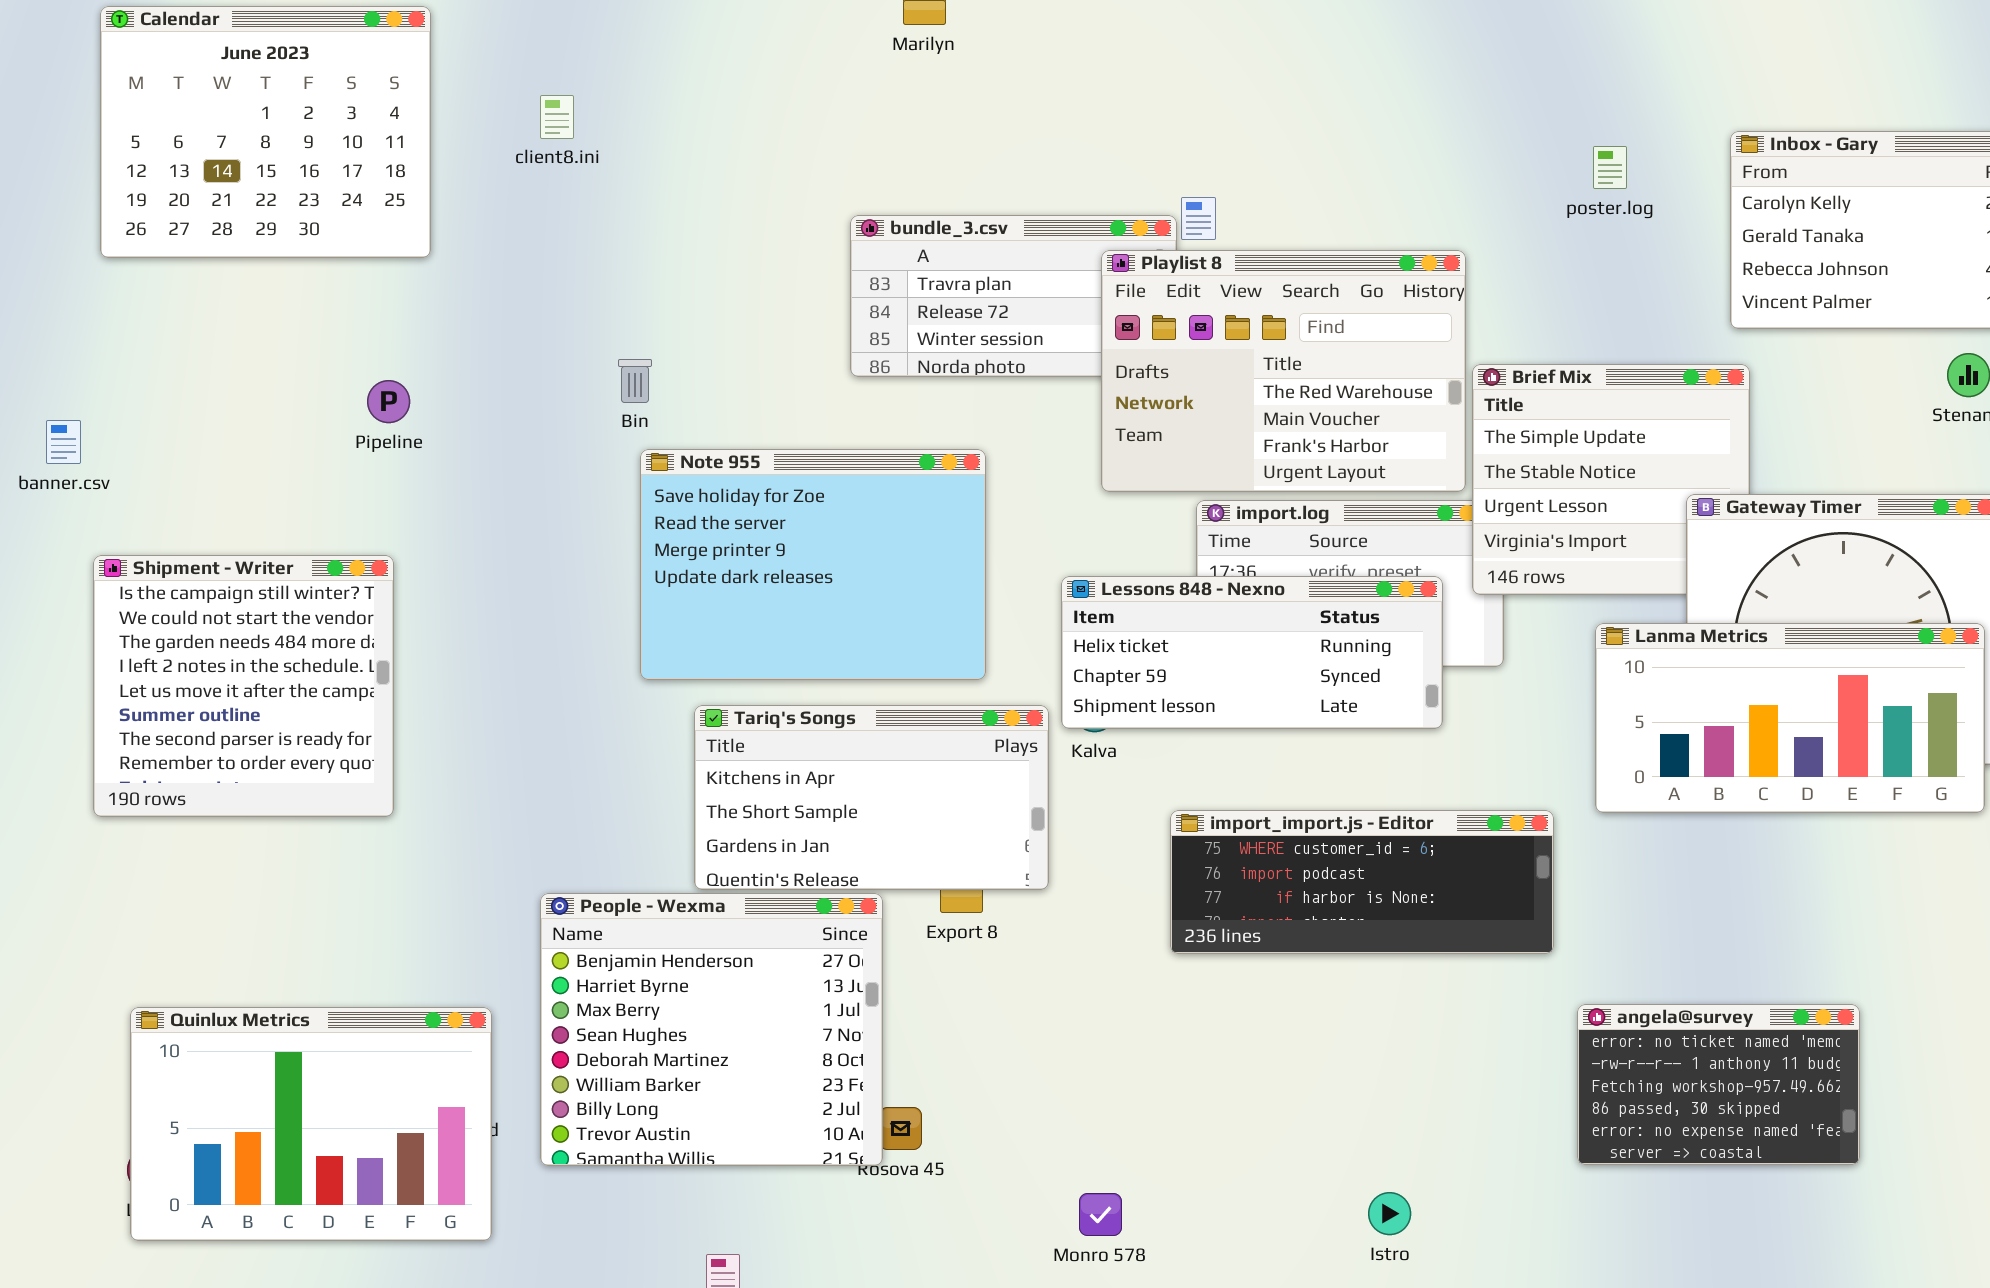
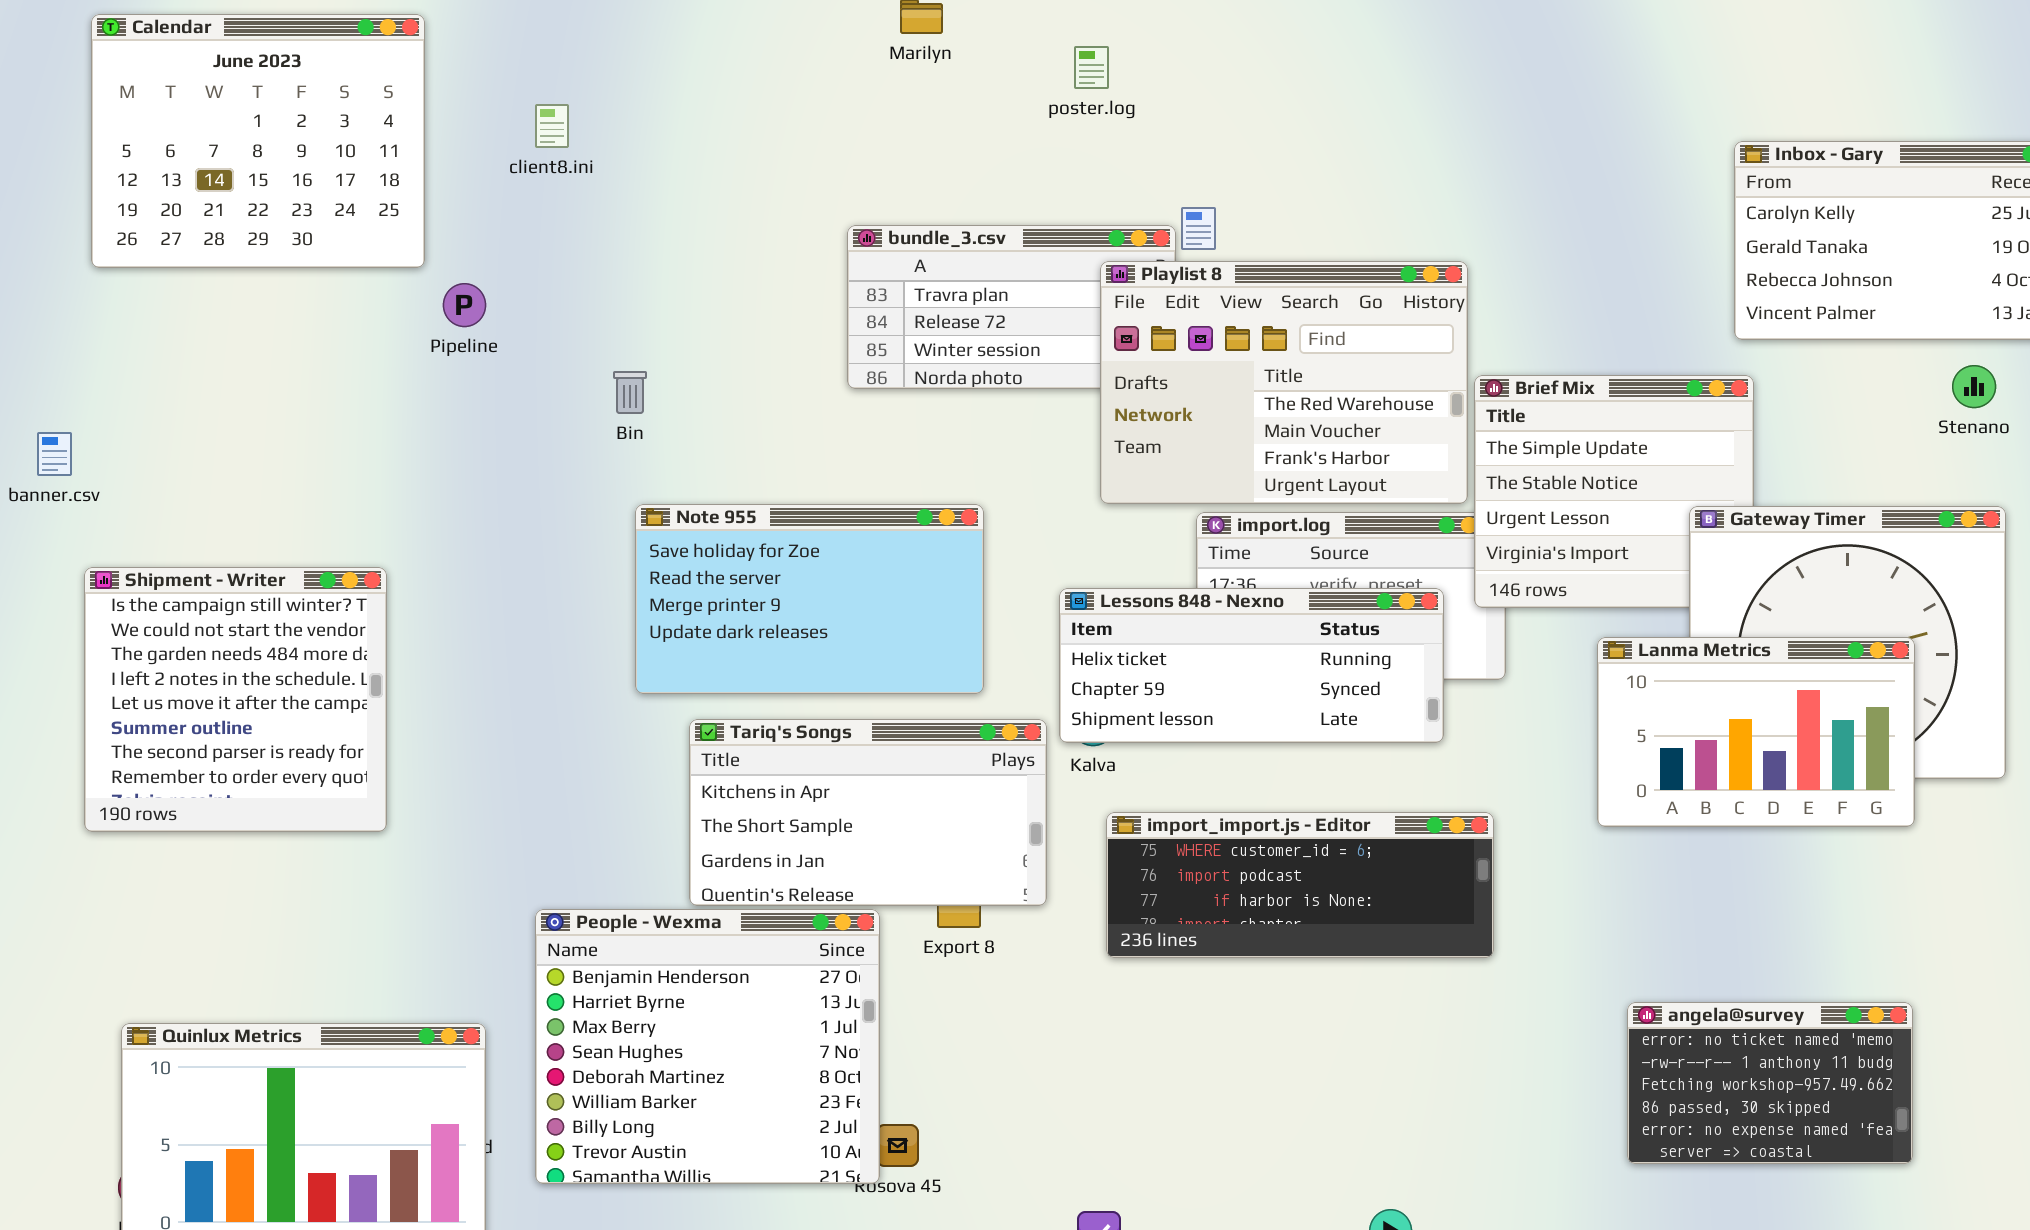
poster.log: [1593,146,1627,189] -> [1074,46,1109,89], moved
Pipeline: [367,380,410,423] -> [443,283,486,327], moved
Note 955: [640,449,986,680] -> [635,504,984,694], resized
Lanma Metrics: [1595,623,1985,813] -> [1597,637,1915,827], resized
import_import.js - Editor: [1170,810,1554,954] -> [1106,812,1494,958], moved
angela@survey: [1577,1004,1860,1165] -> [1627,1002,1913,1164], moved

